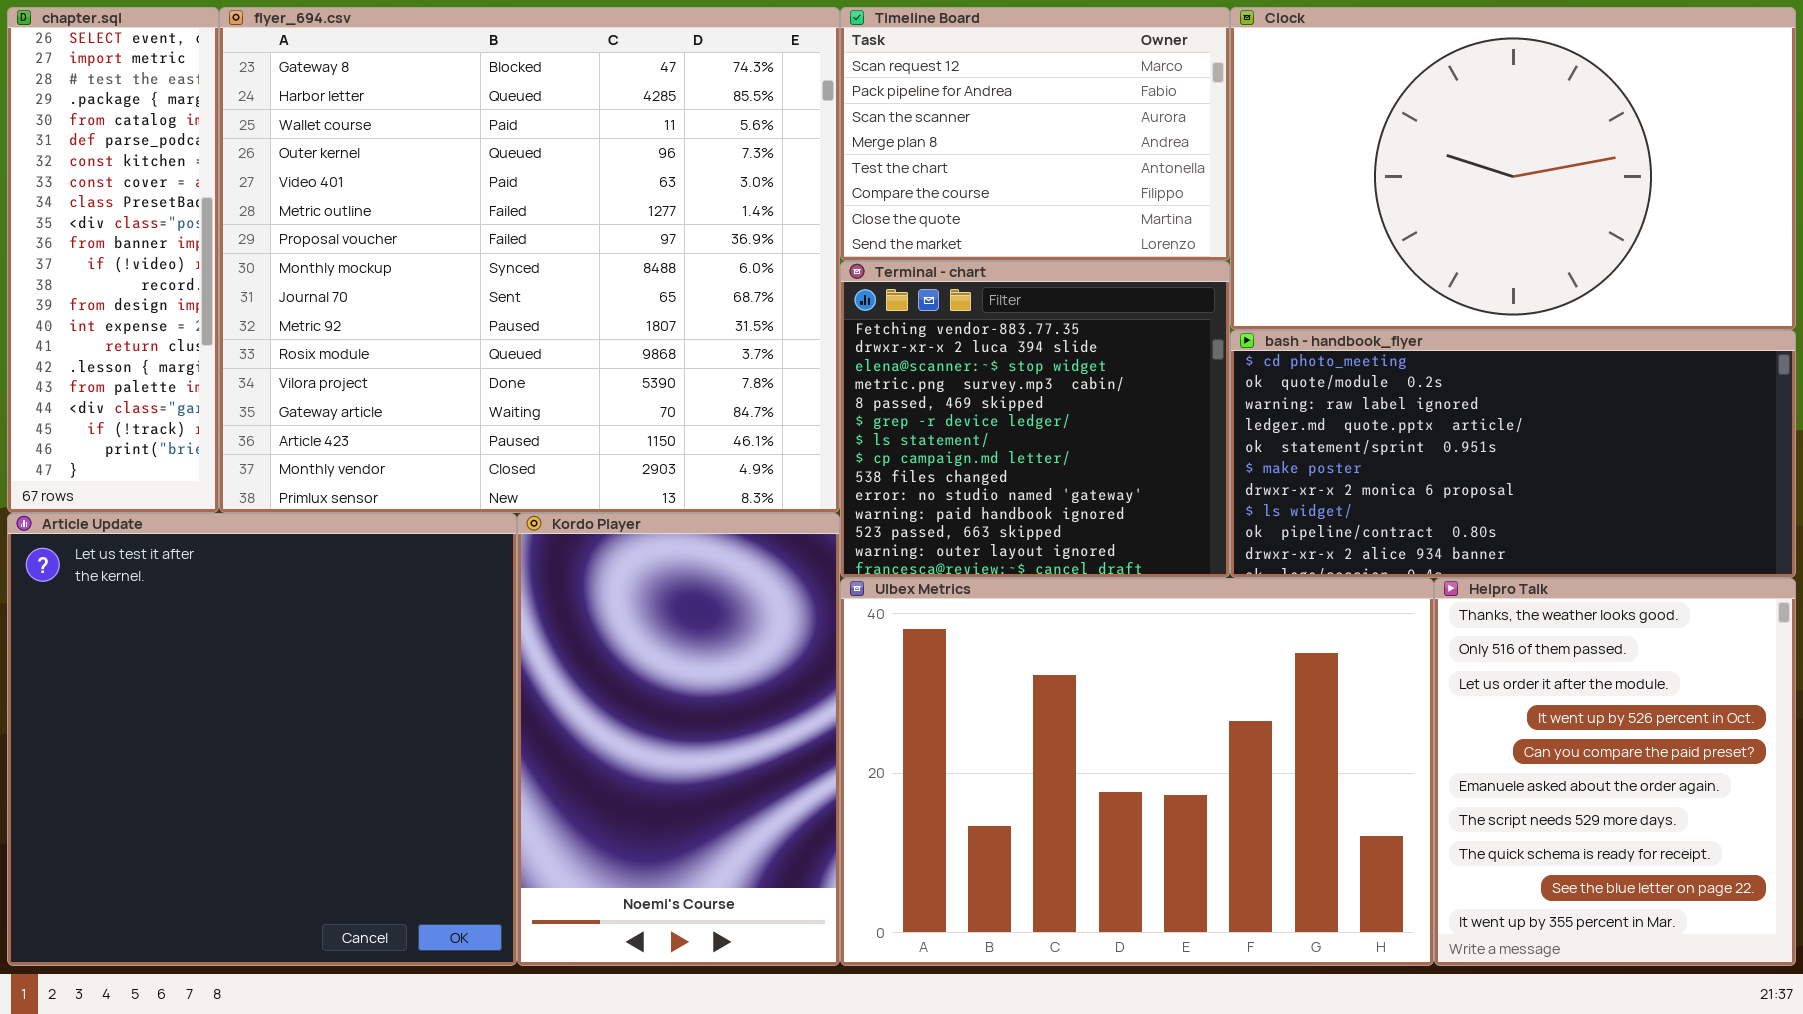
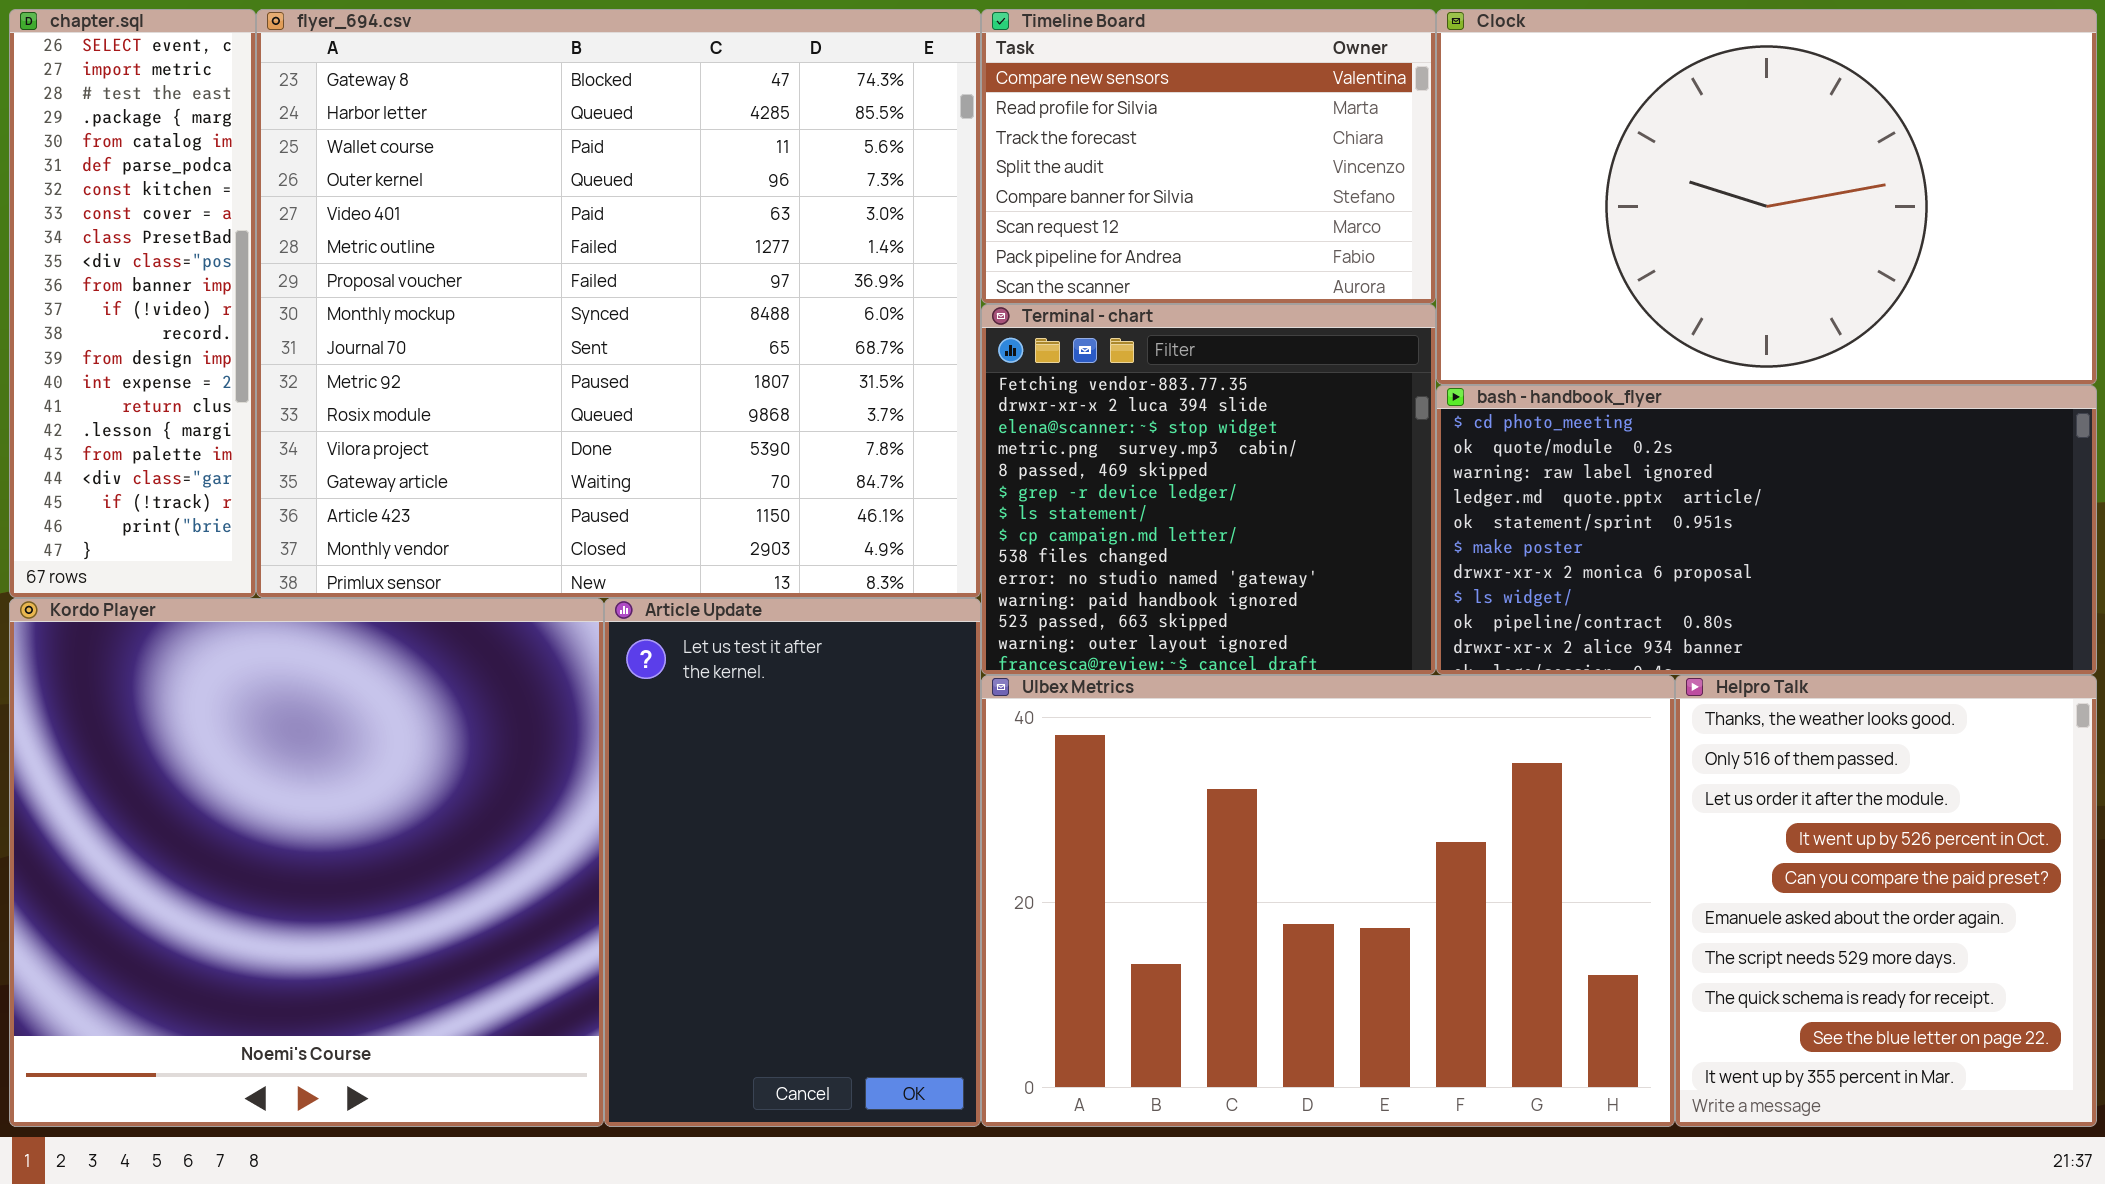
Timeline Board: [840,7,1230,261] -> [981,9,1436,304], scrolled up 5 rows
Article Update: [7,513,517,966] -> [604,598,981,1127], moved, resized
Kordo Player: [517,513,840,966] -> [9,598,604,1127], moved, resized

